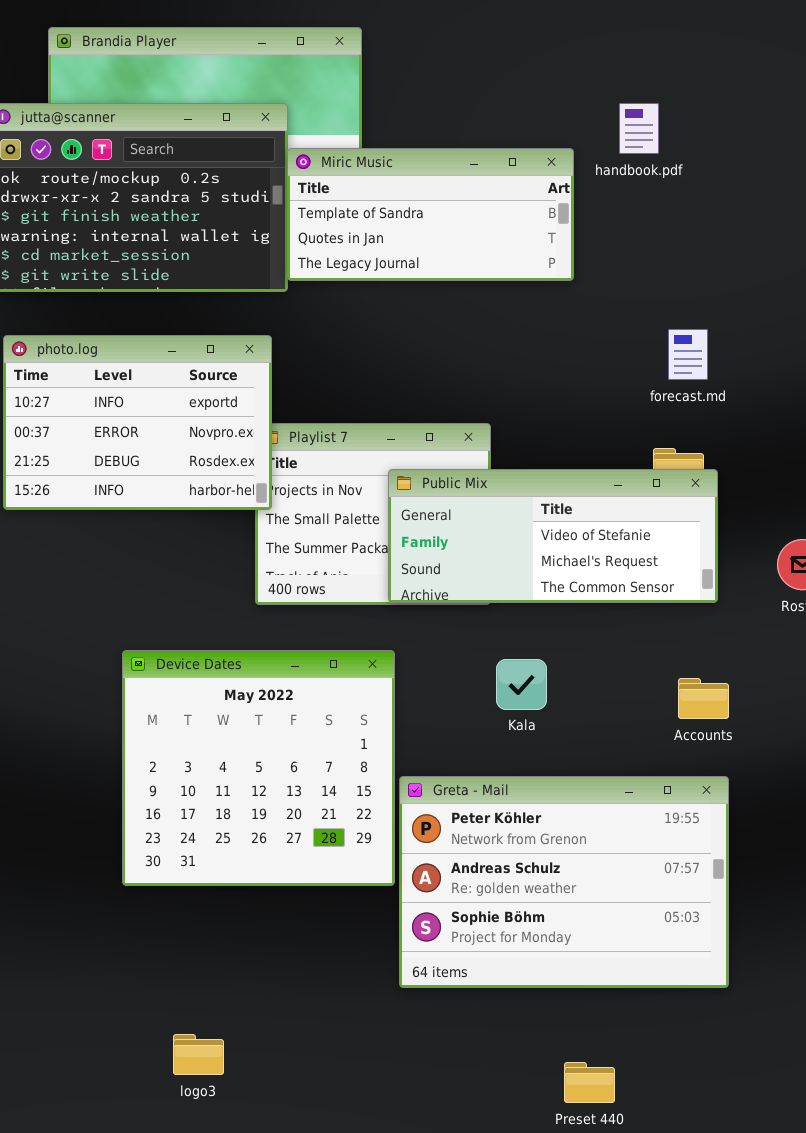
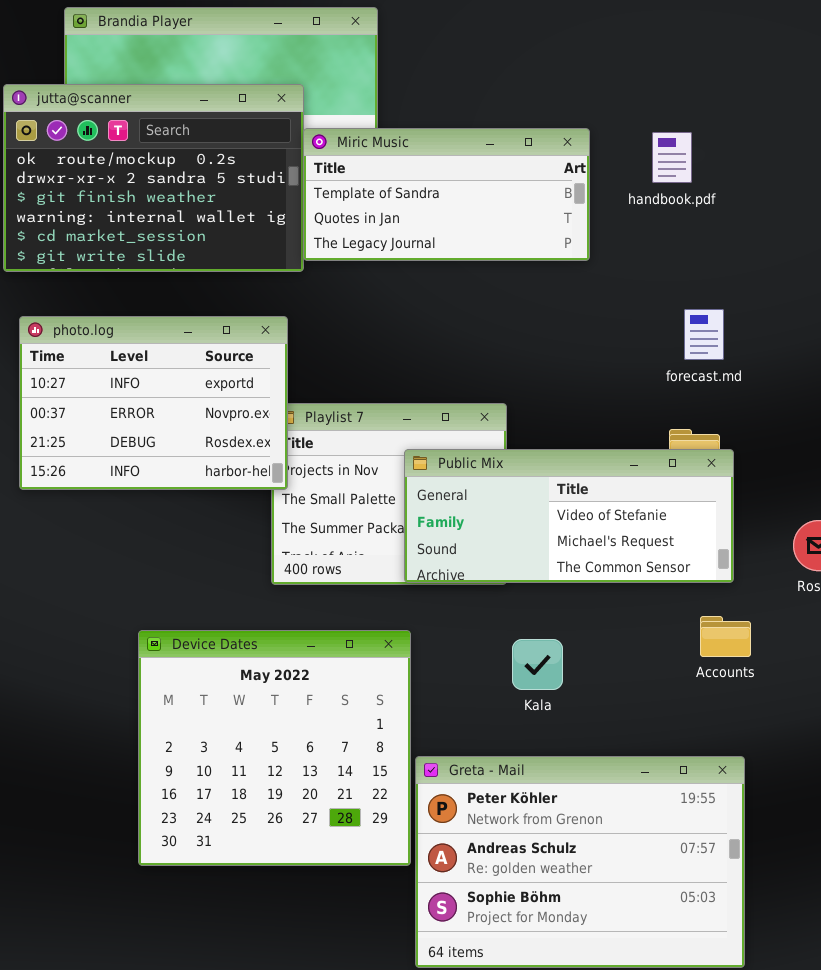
handbook.pdf: [619,103,659,154] -> [652,132,692,183], moved
Accounts: [678,678,729,719] -> [700,616,751,657], moved

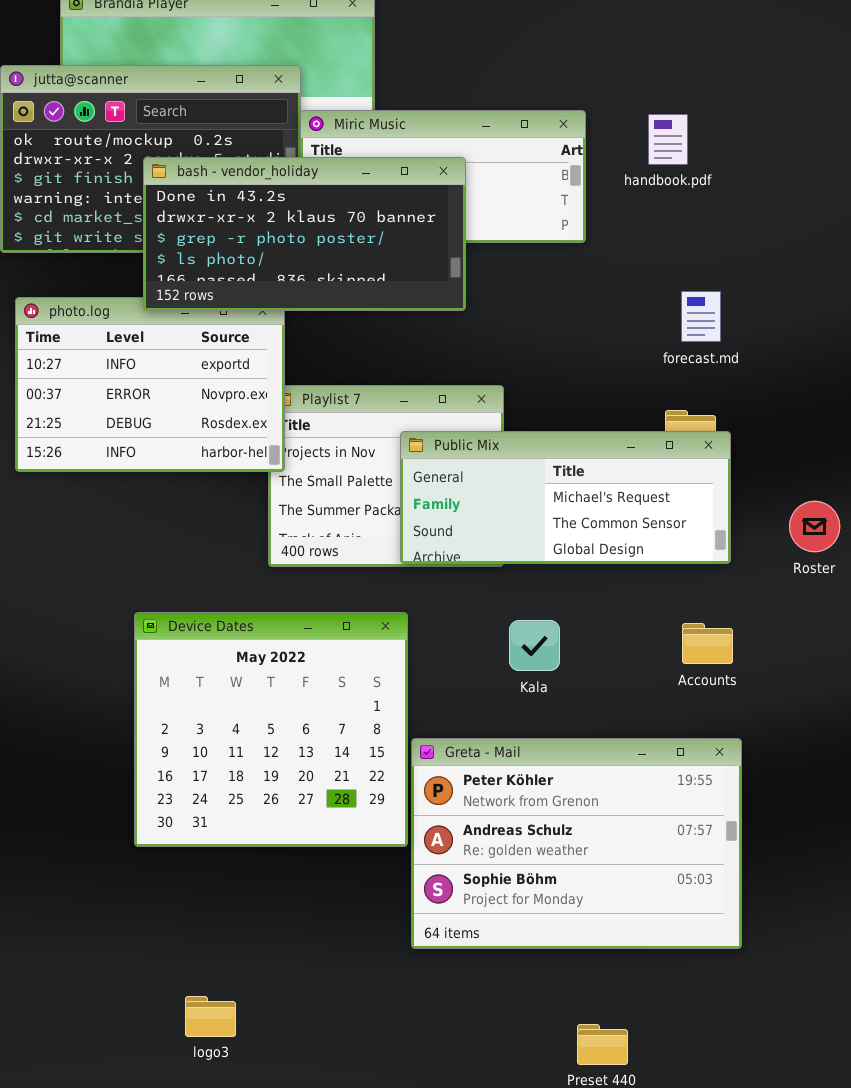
bash - vendor_holiday: none -> [143,157,466,311], opened
Public Mix: [404,449,734,583] -> [400,431,731,564], scrolled down 1 row
Accounts: [700,616,751,657] -> [682,623,733,664], moved

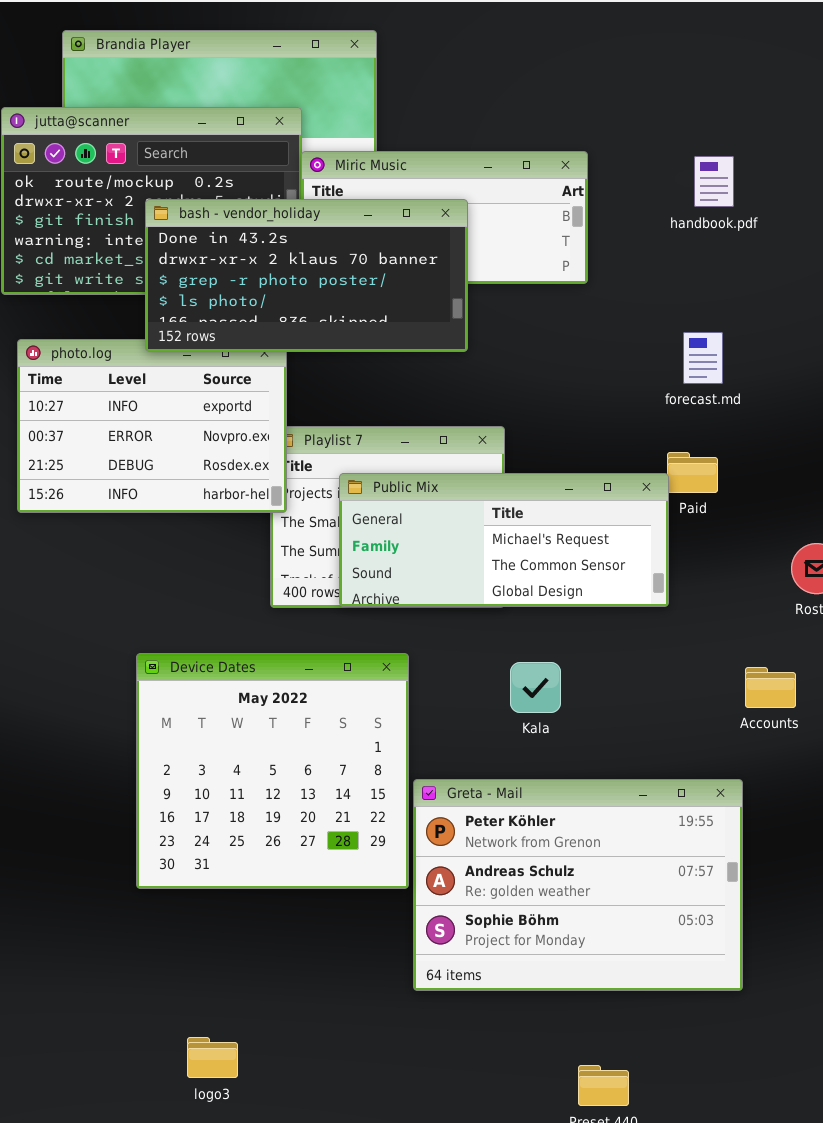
handbook.pdf: [648,114,688,165] -> [694,156,734,207], moved
Public Mix: [400,431,731,564] -> [339,473,669,607], moved
Accounts: [682,623,733,664] -> [745,667,796,708], moved

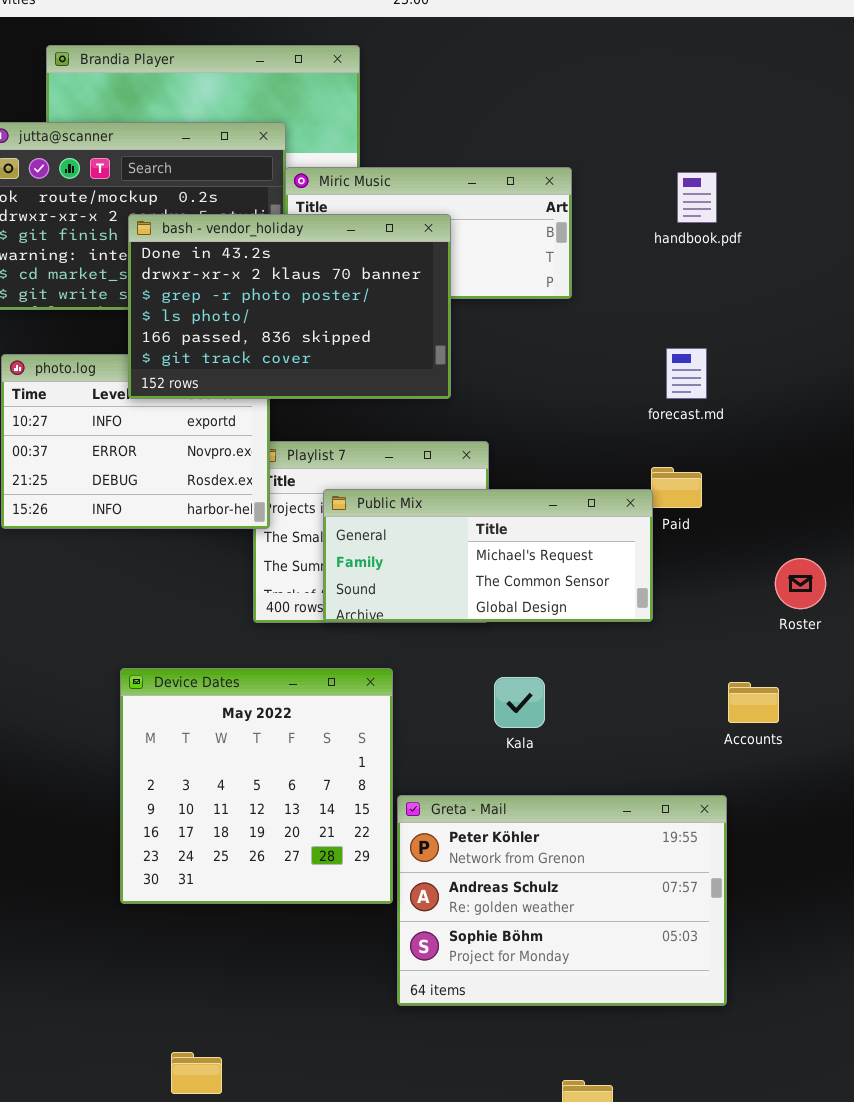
bash - vendor_holiday: [145,199,468,352] -> [128,214,451,399], resized

